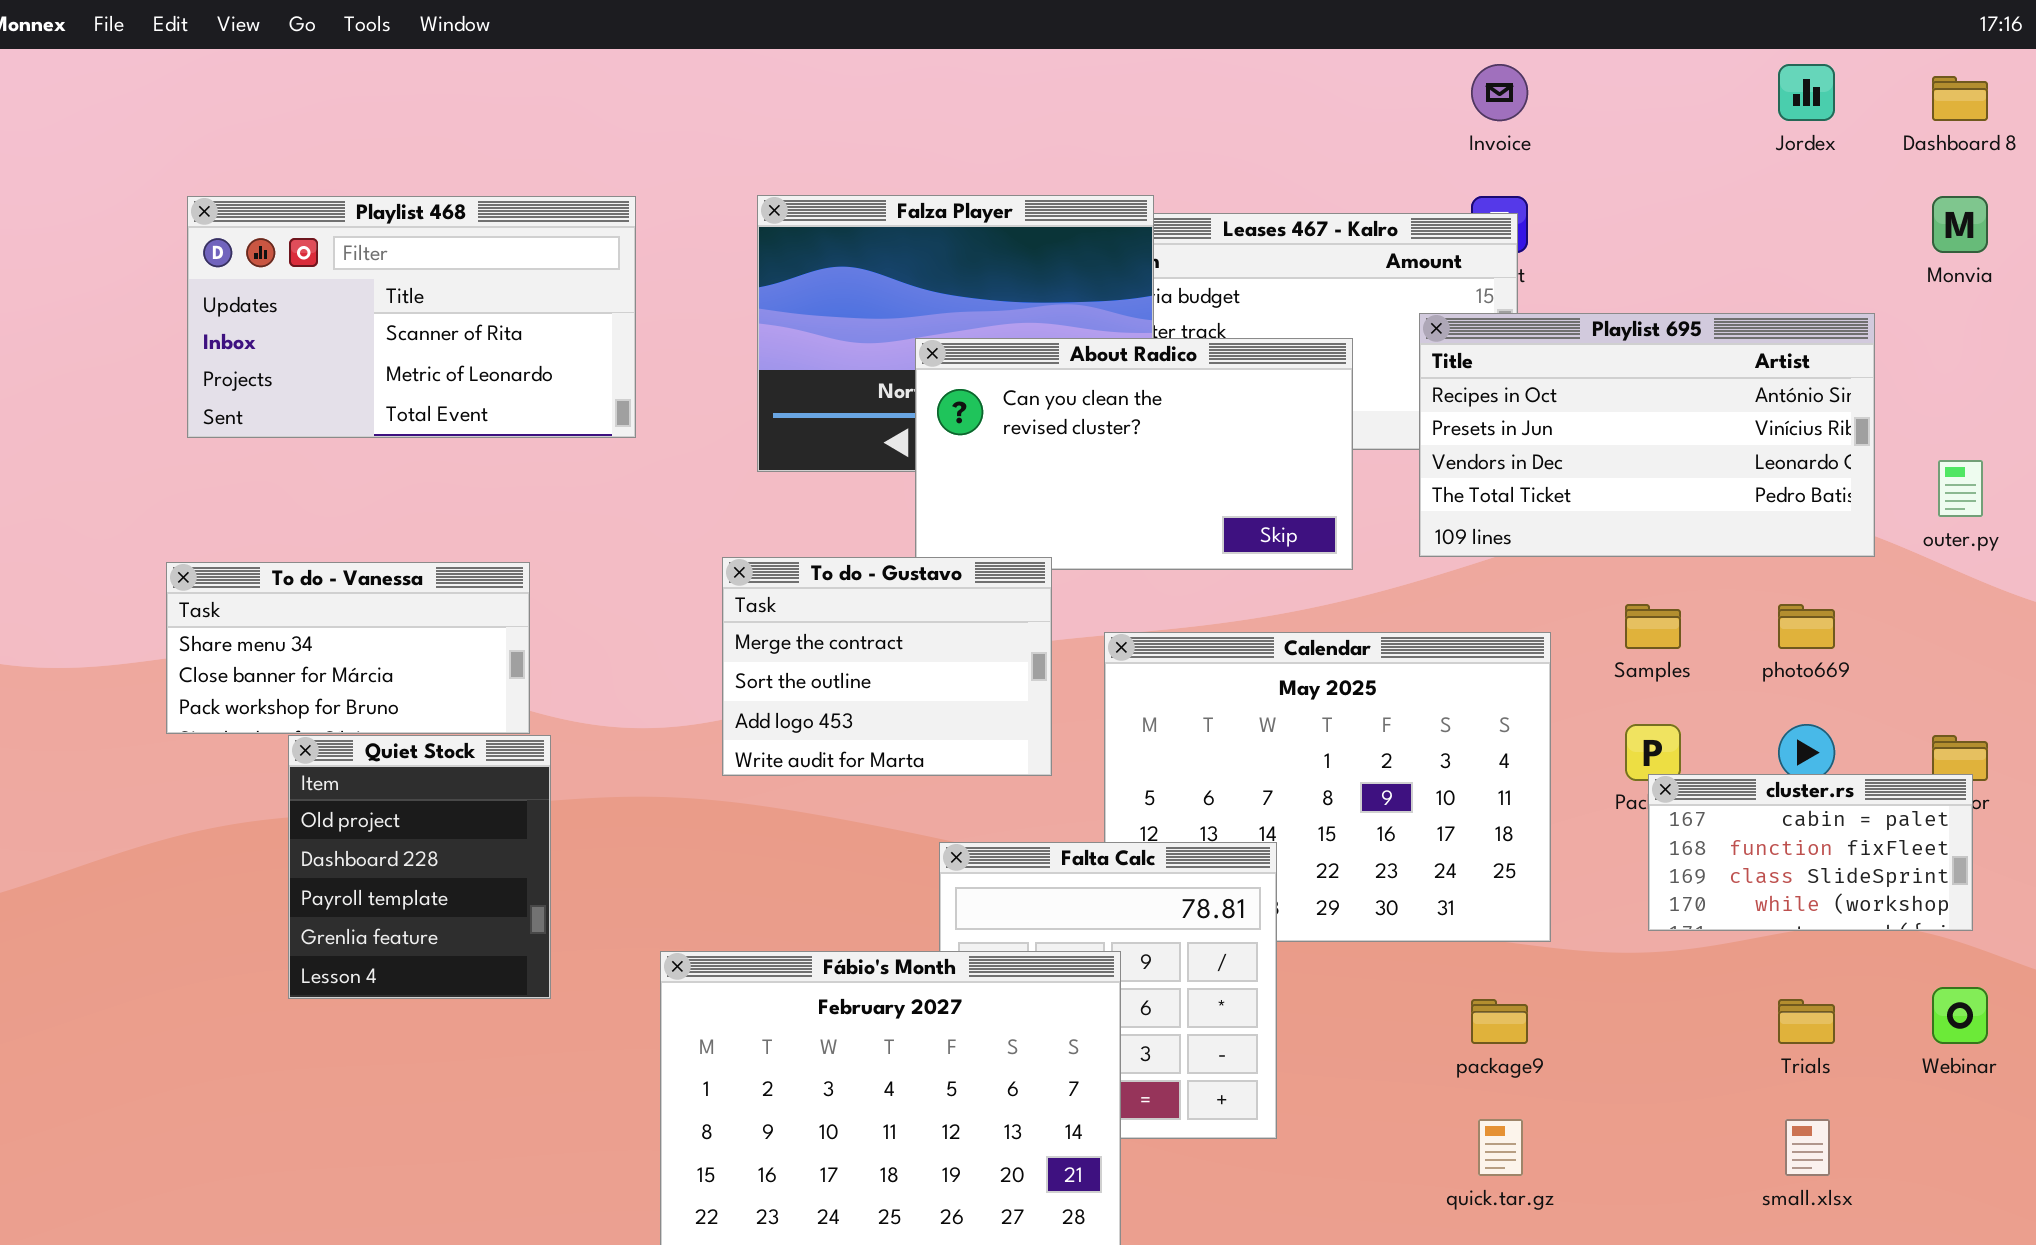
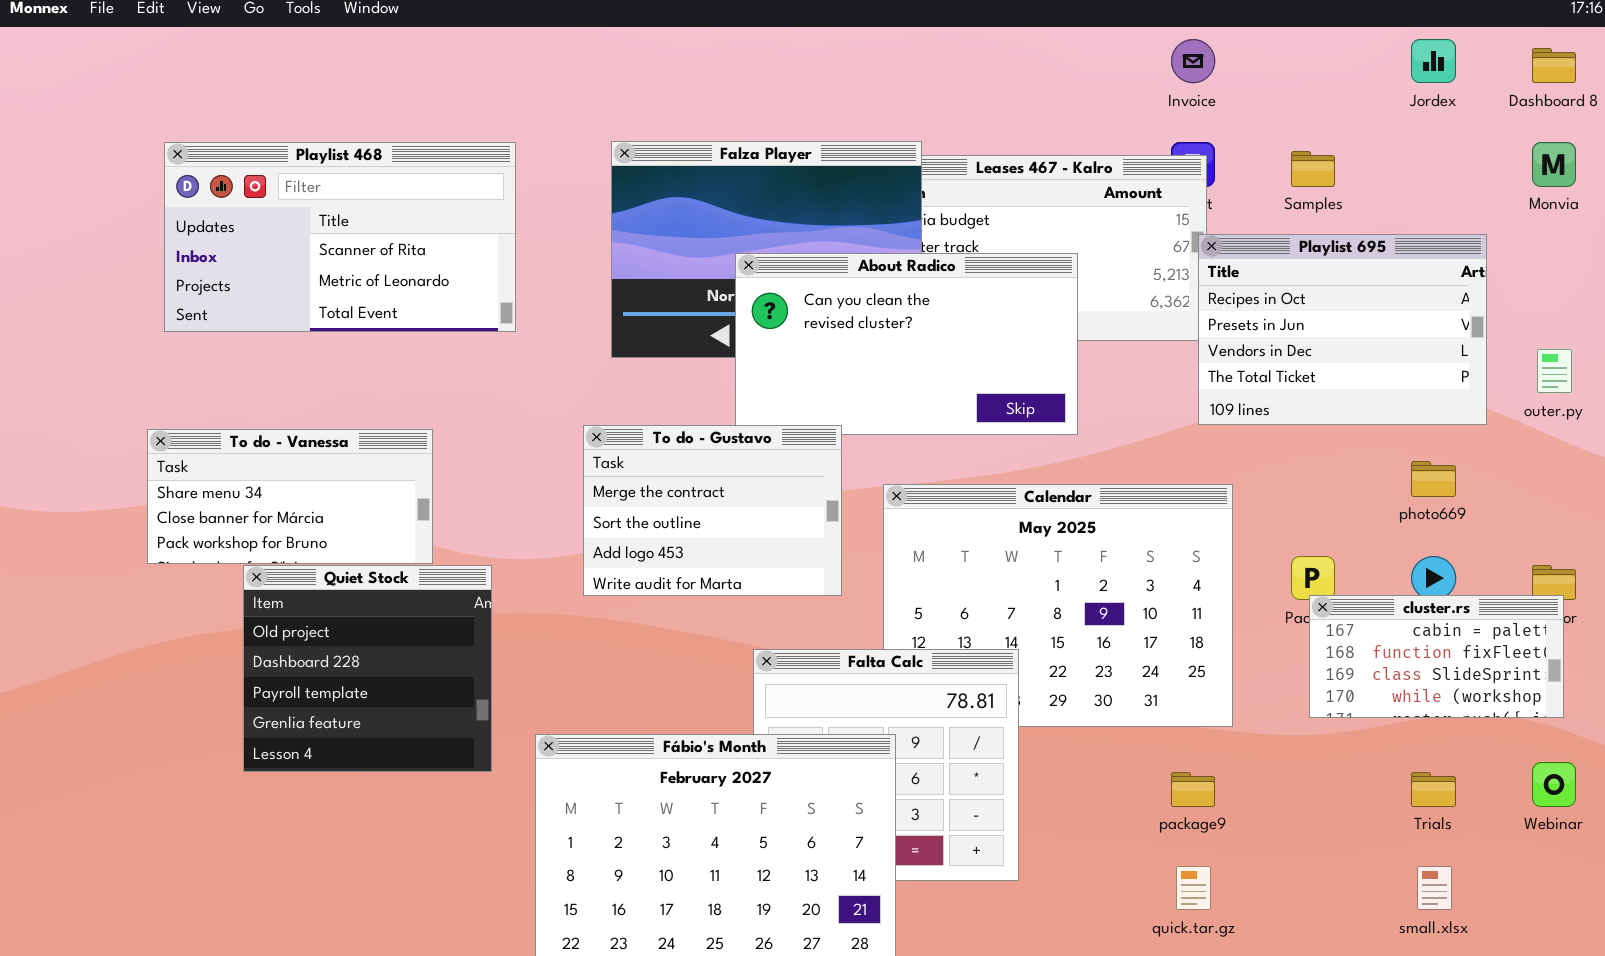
Playlist 695: [1419,313,1875,557] -> [1198,234,1487,425], resized
Samples: [1625,604,1681,649] -> [1291,151,1335,187], moved
Quiet Stock: [288,735,551,999] -> [243,565,492,772], resized

